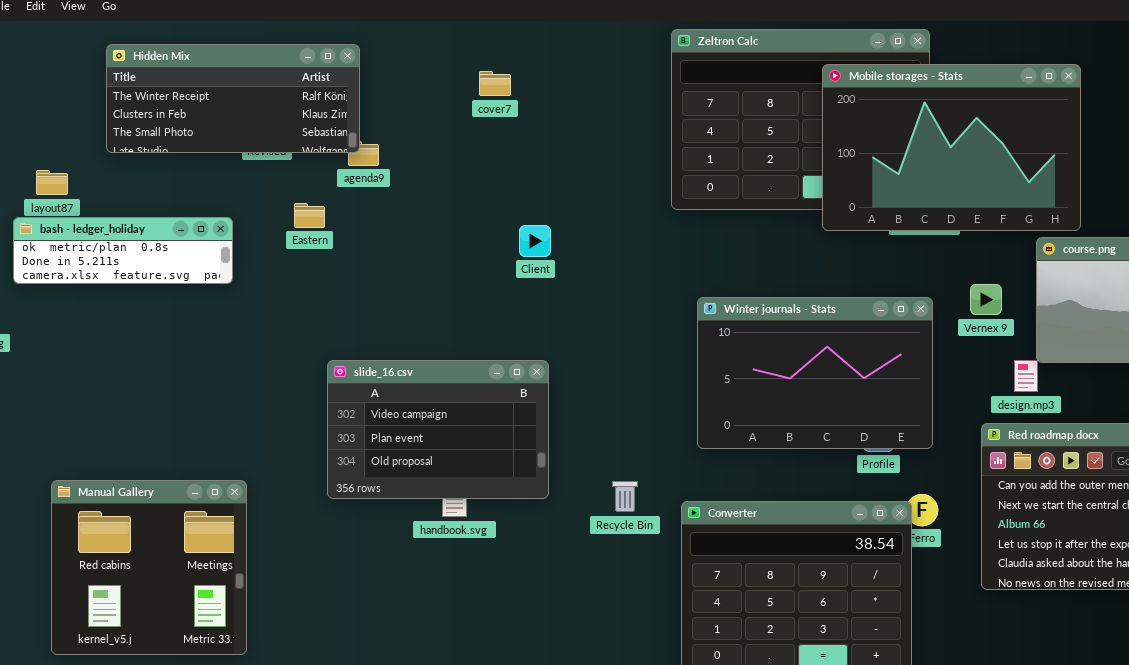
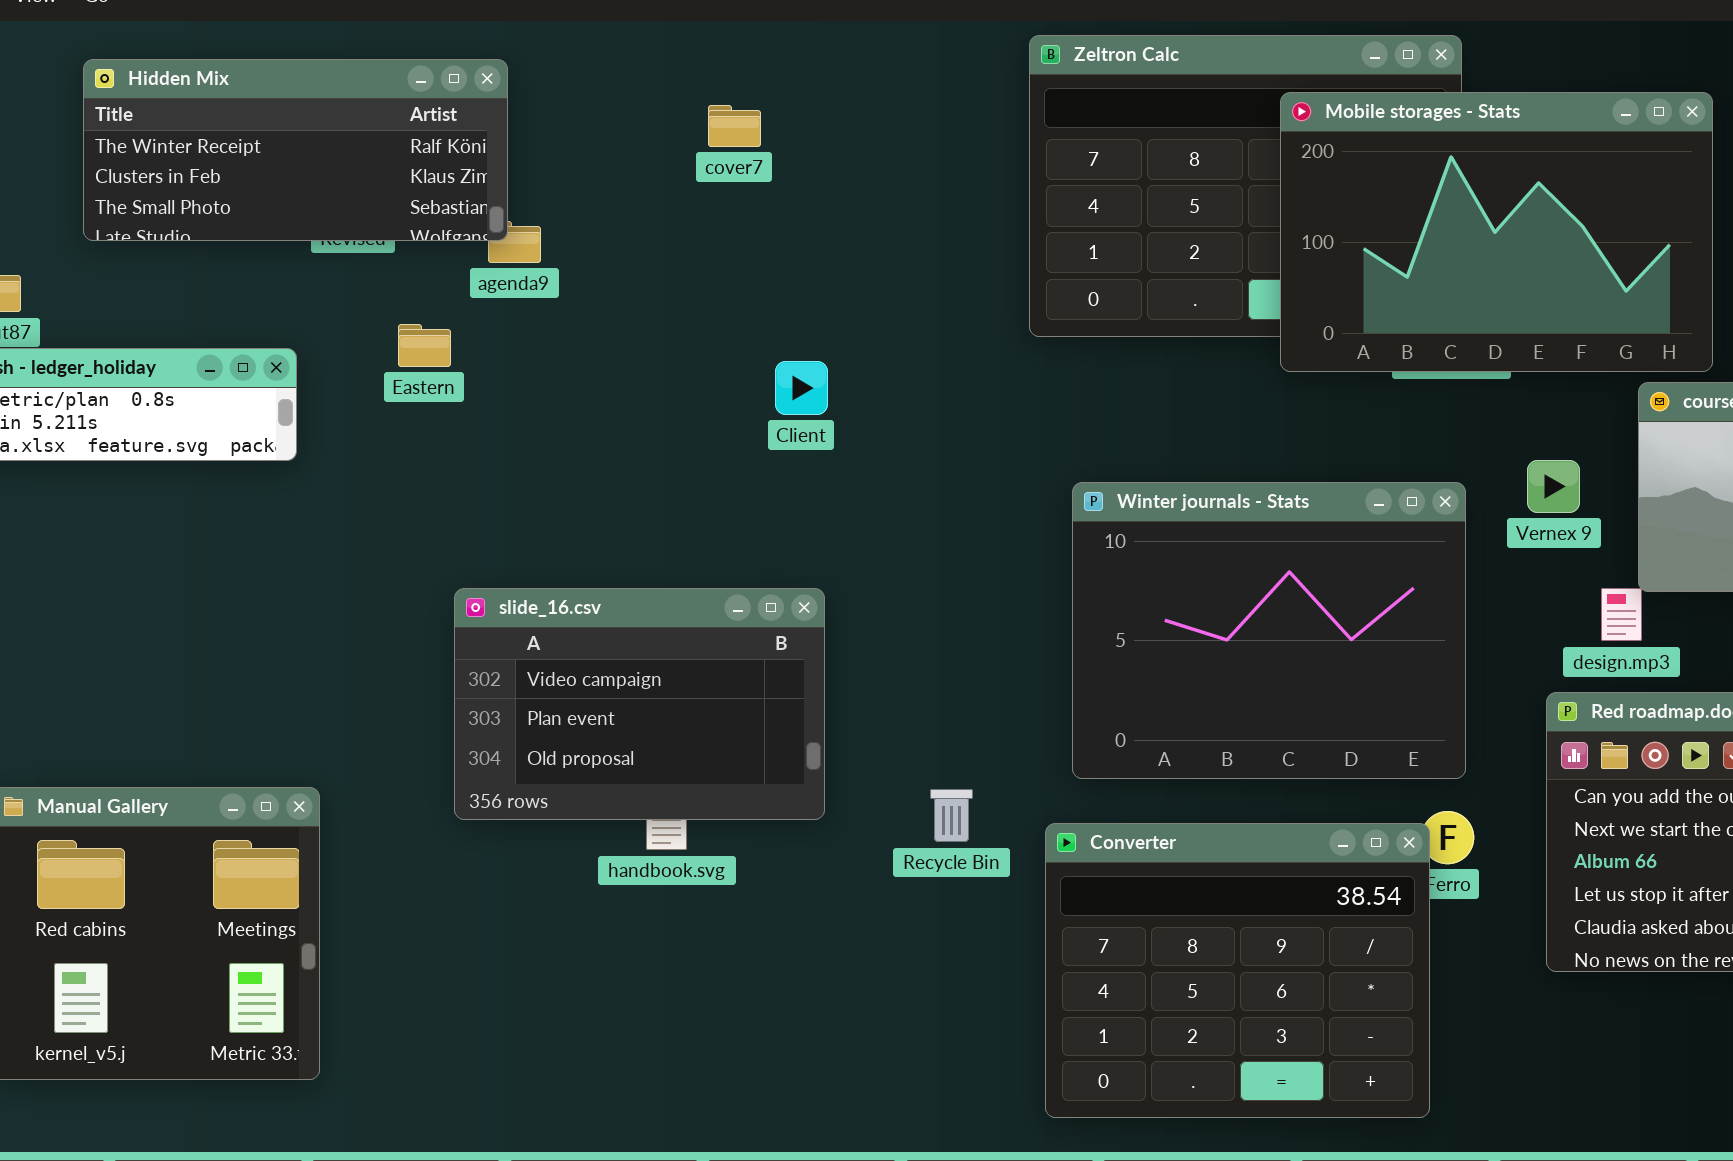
Winter journals - Stats: [697,297,933,449] -> [1072,482,1466,779], resized

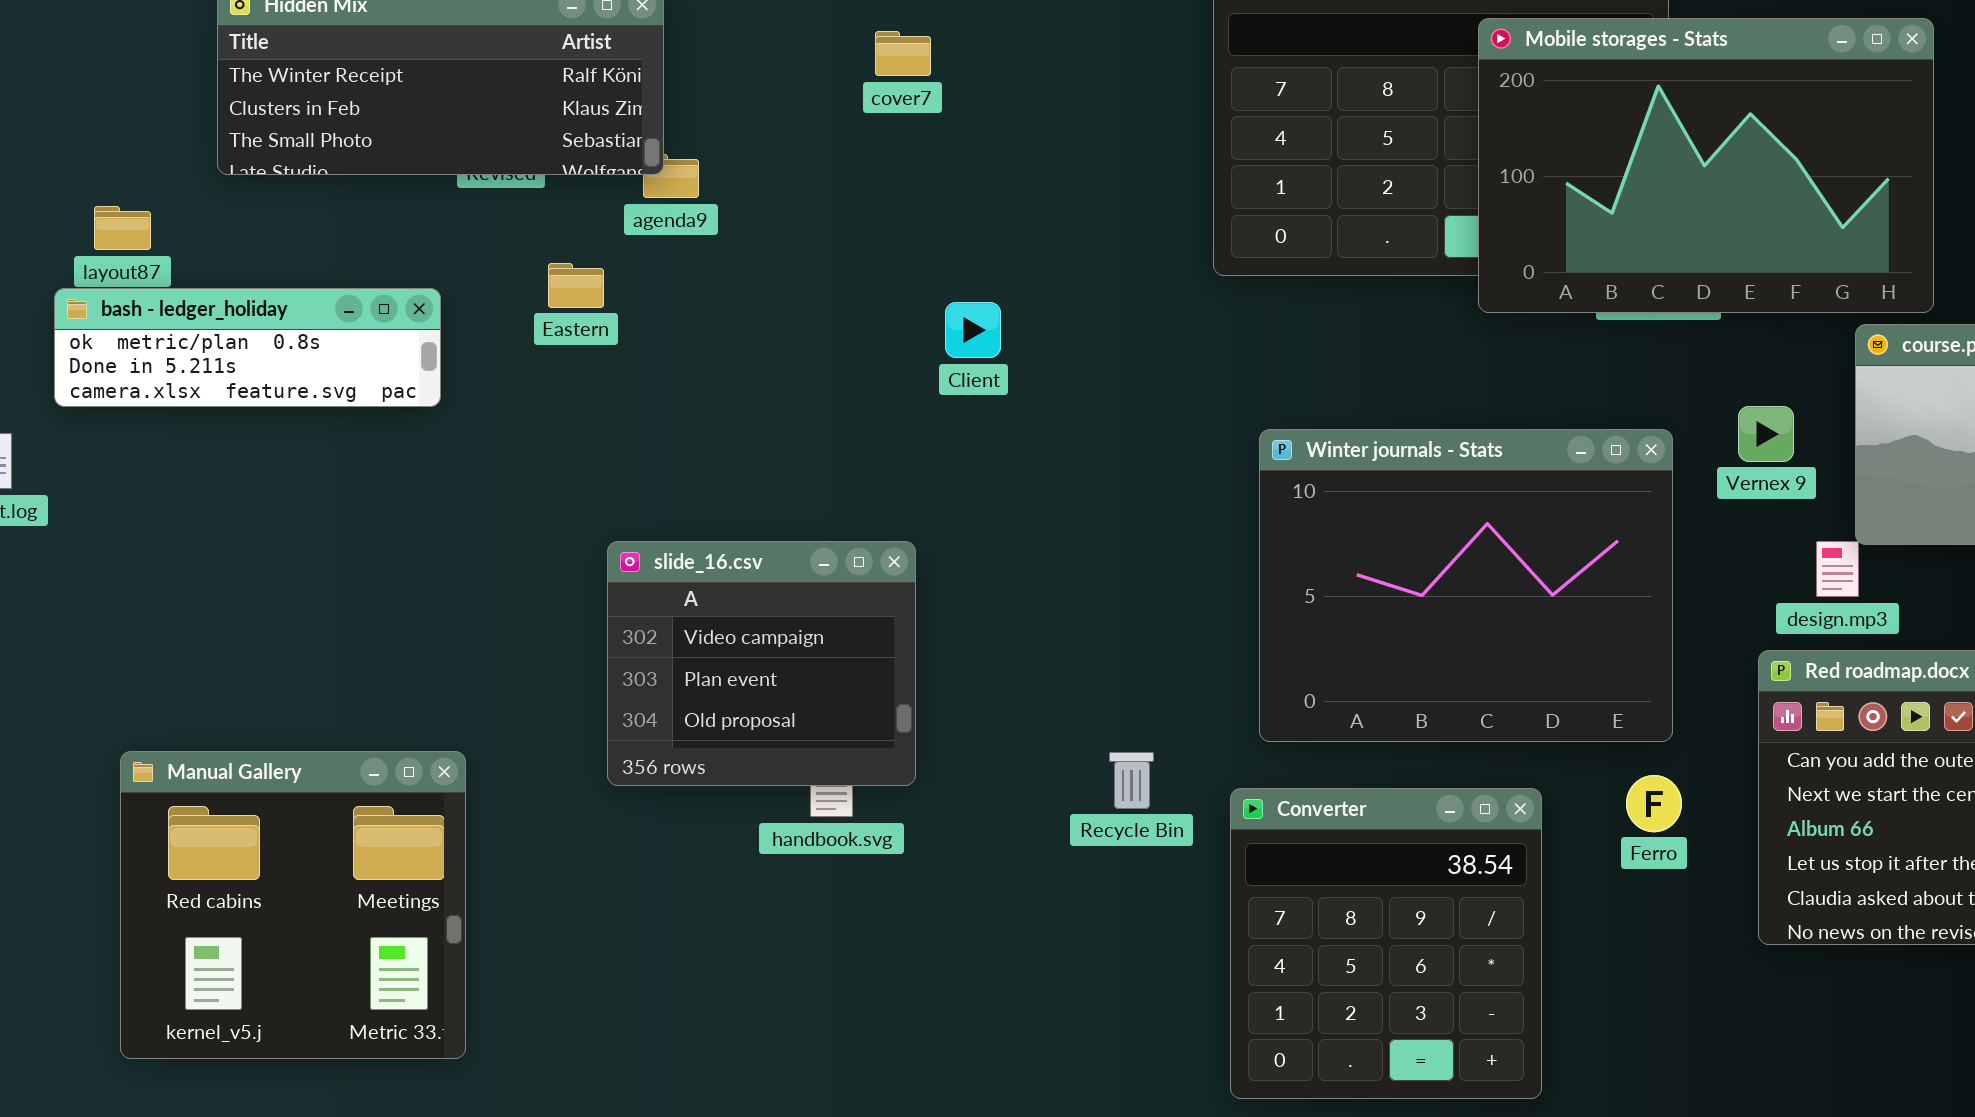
slide_16.csv: [454,588,825,820] -> [607,541,916,786], resized
Converter: [1045,823,1430,1118] -> [1230,788,1542,1099], resized

